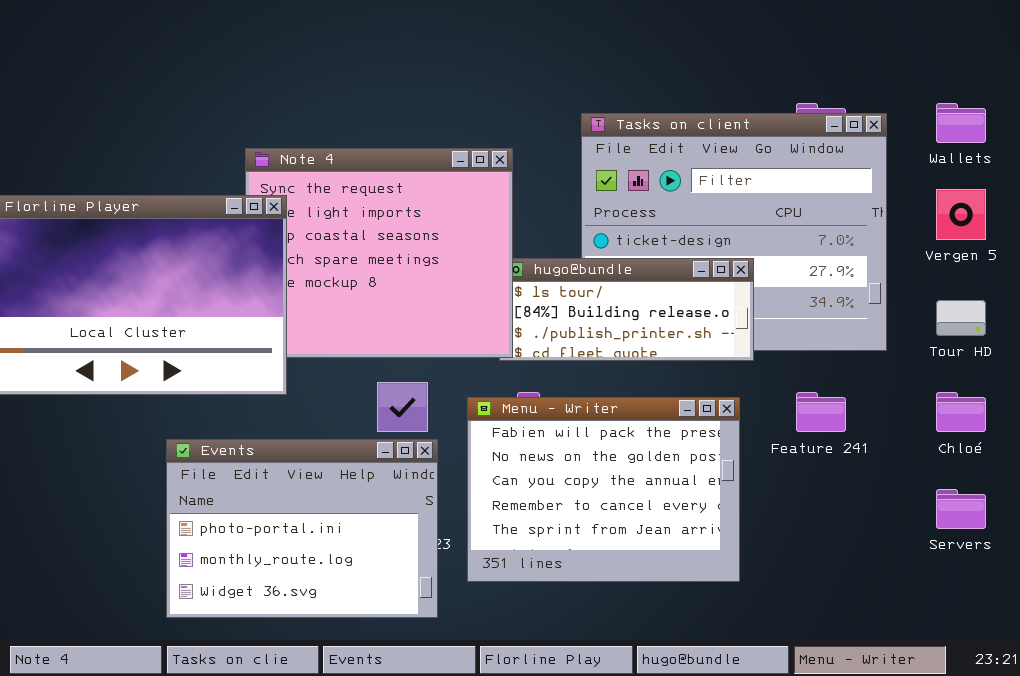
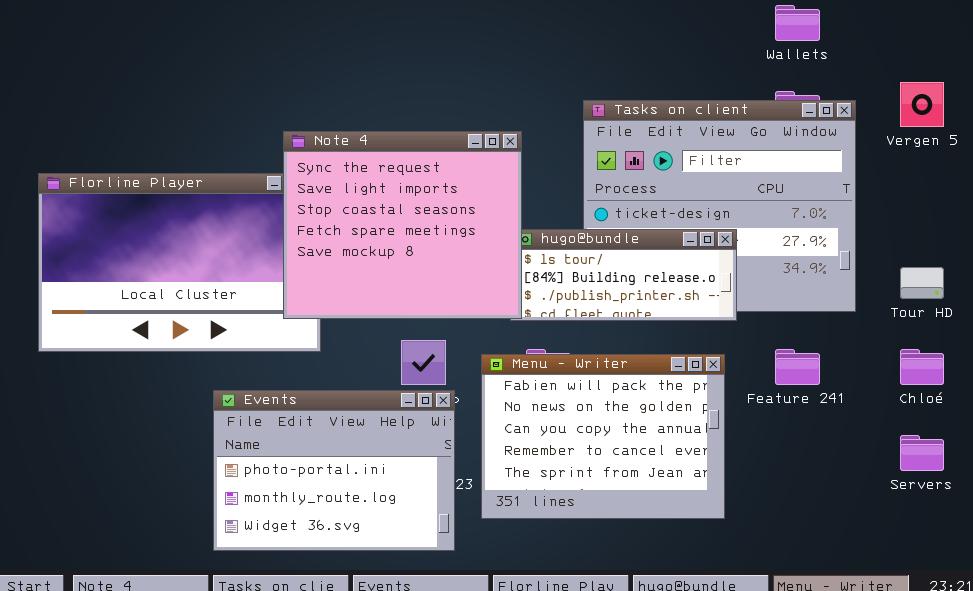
Wallets: [936,103,986,143] -> [775,5,820,41], moved
Note 4: [245,148,513,358] -> [283,131,522,319], raised
Vergen 5: [936,189,986,240] -> [900,82,944,127], moved

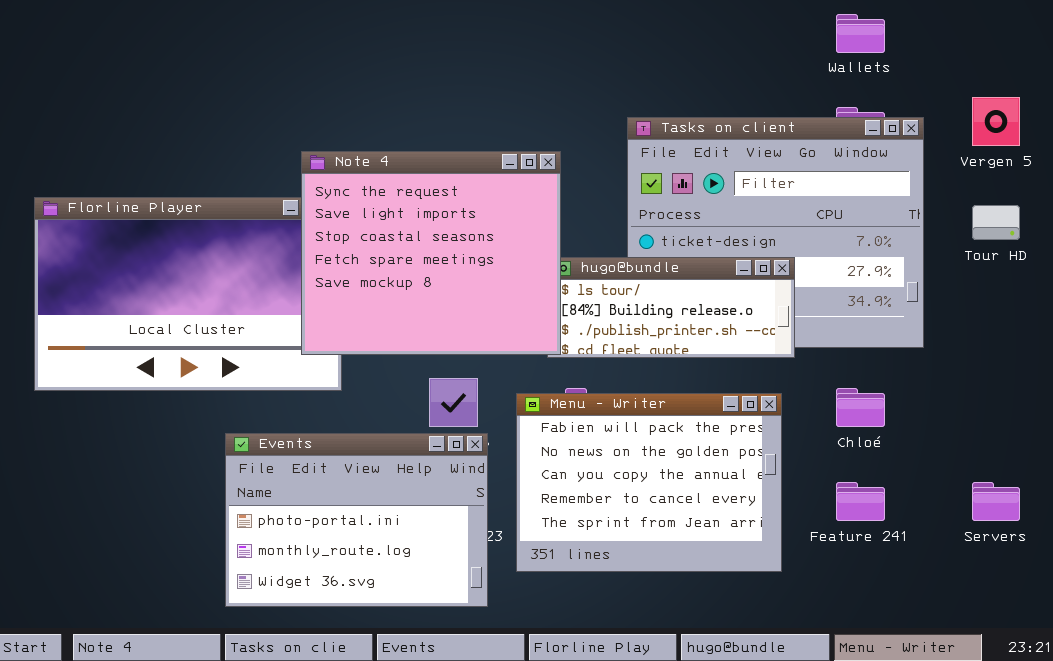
Tour HD: [900,267,944,299] -> [972,205,1020,240], moved
Feature 241: [775,349,820,385] -> [836,482,885,521], moved
Chloé: [900,349,944,385] -> [836,388,885,427], moved

